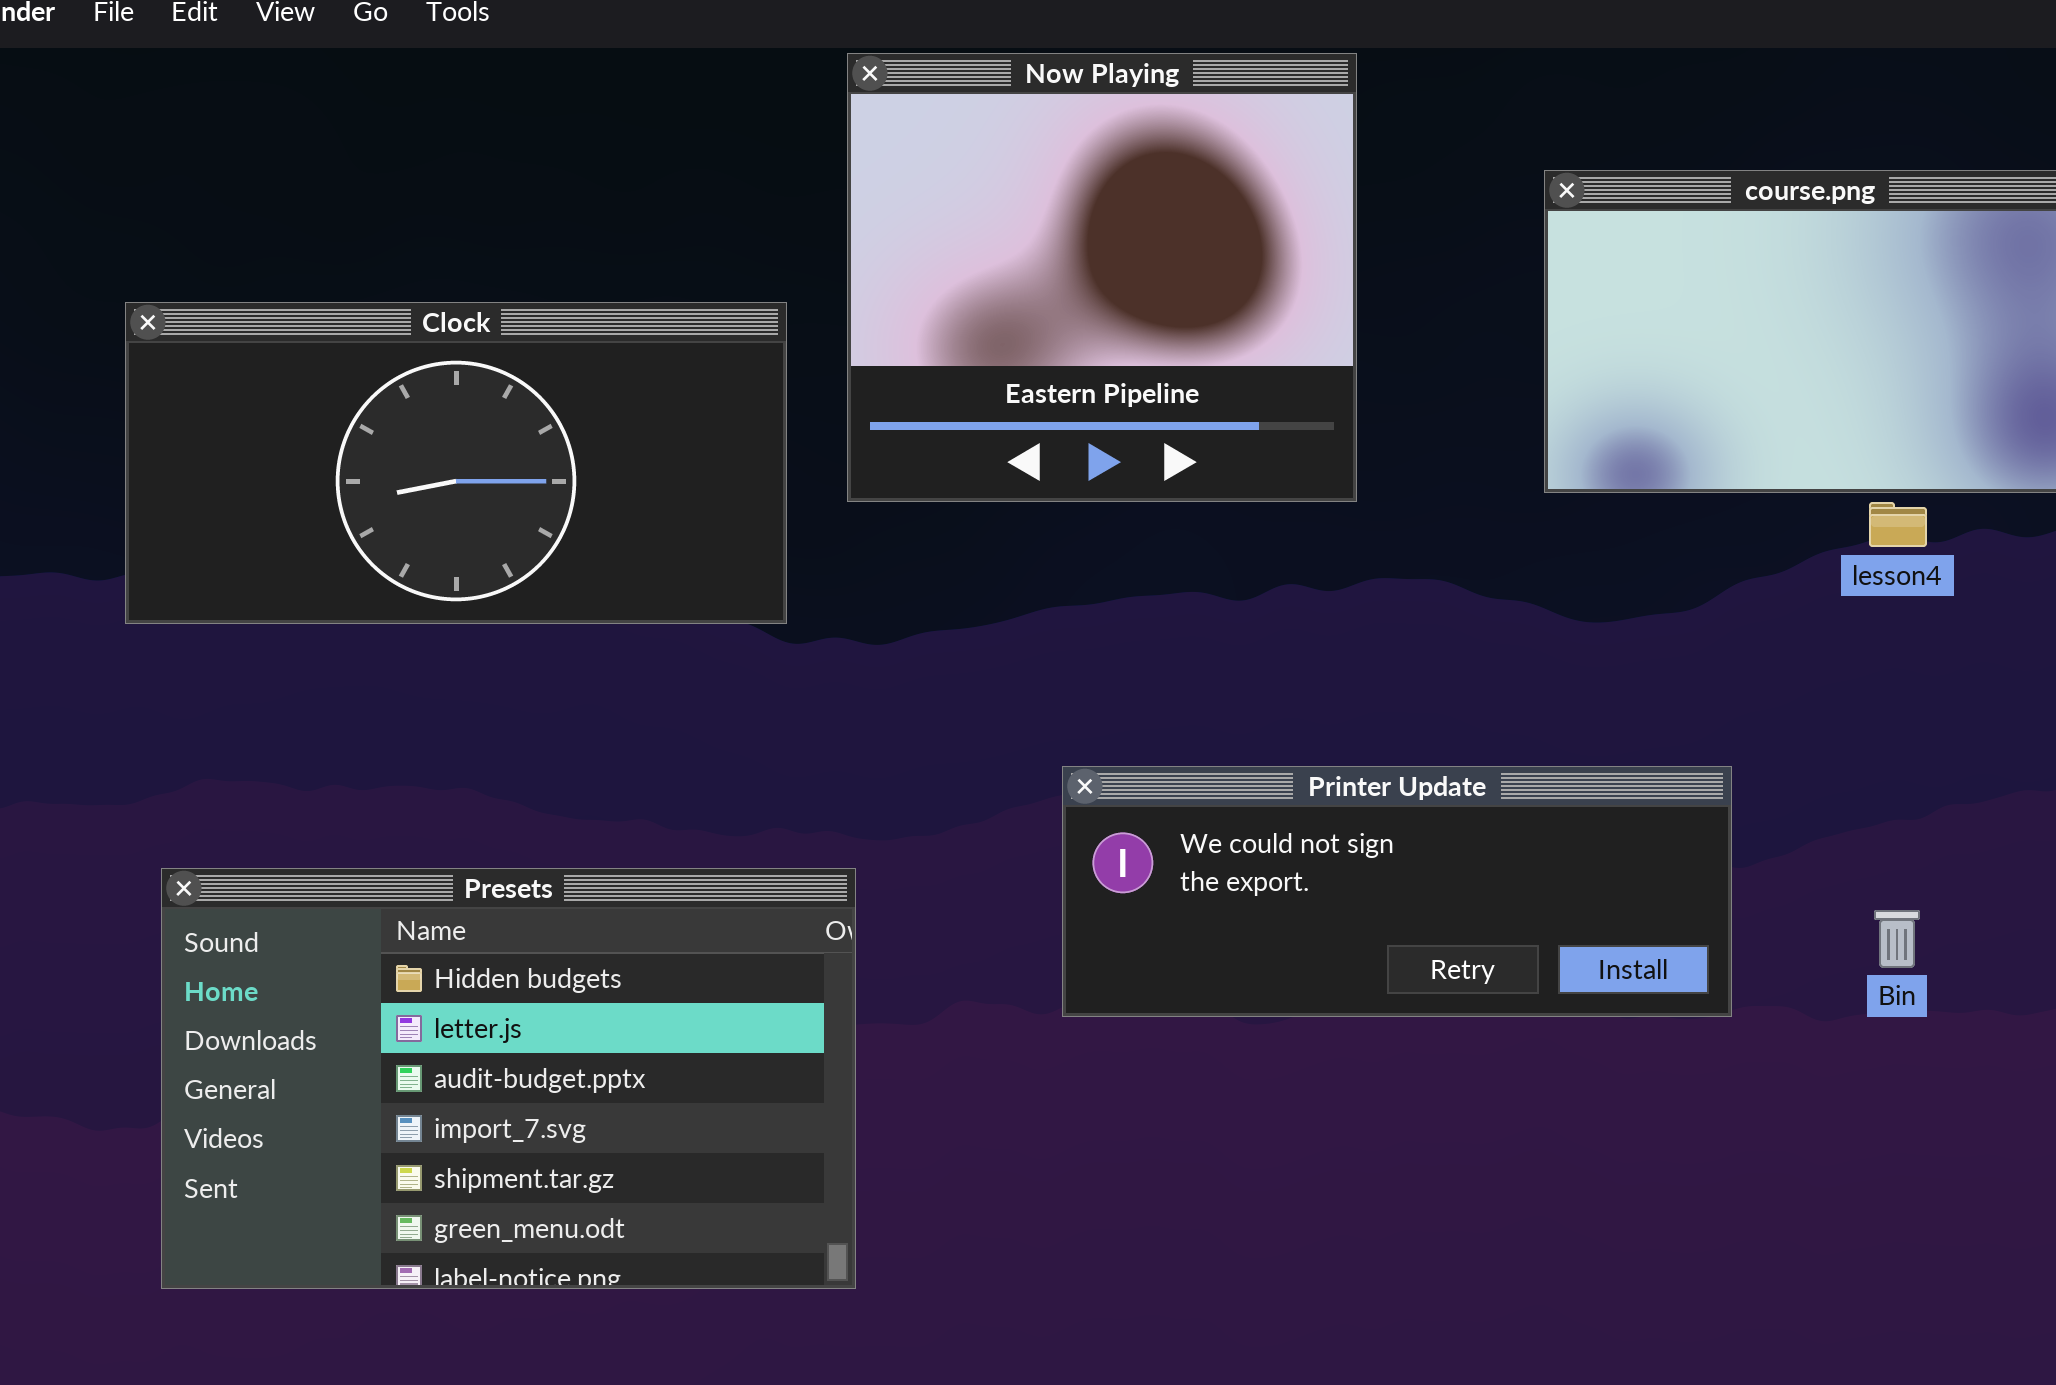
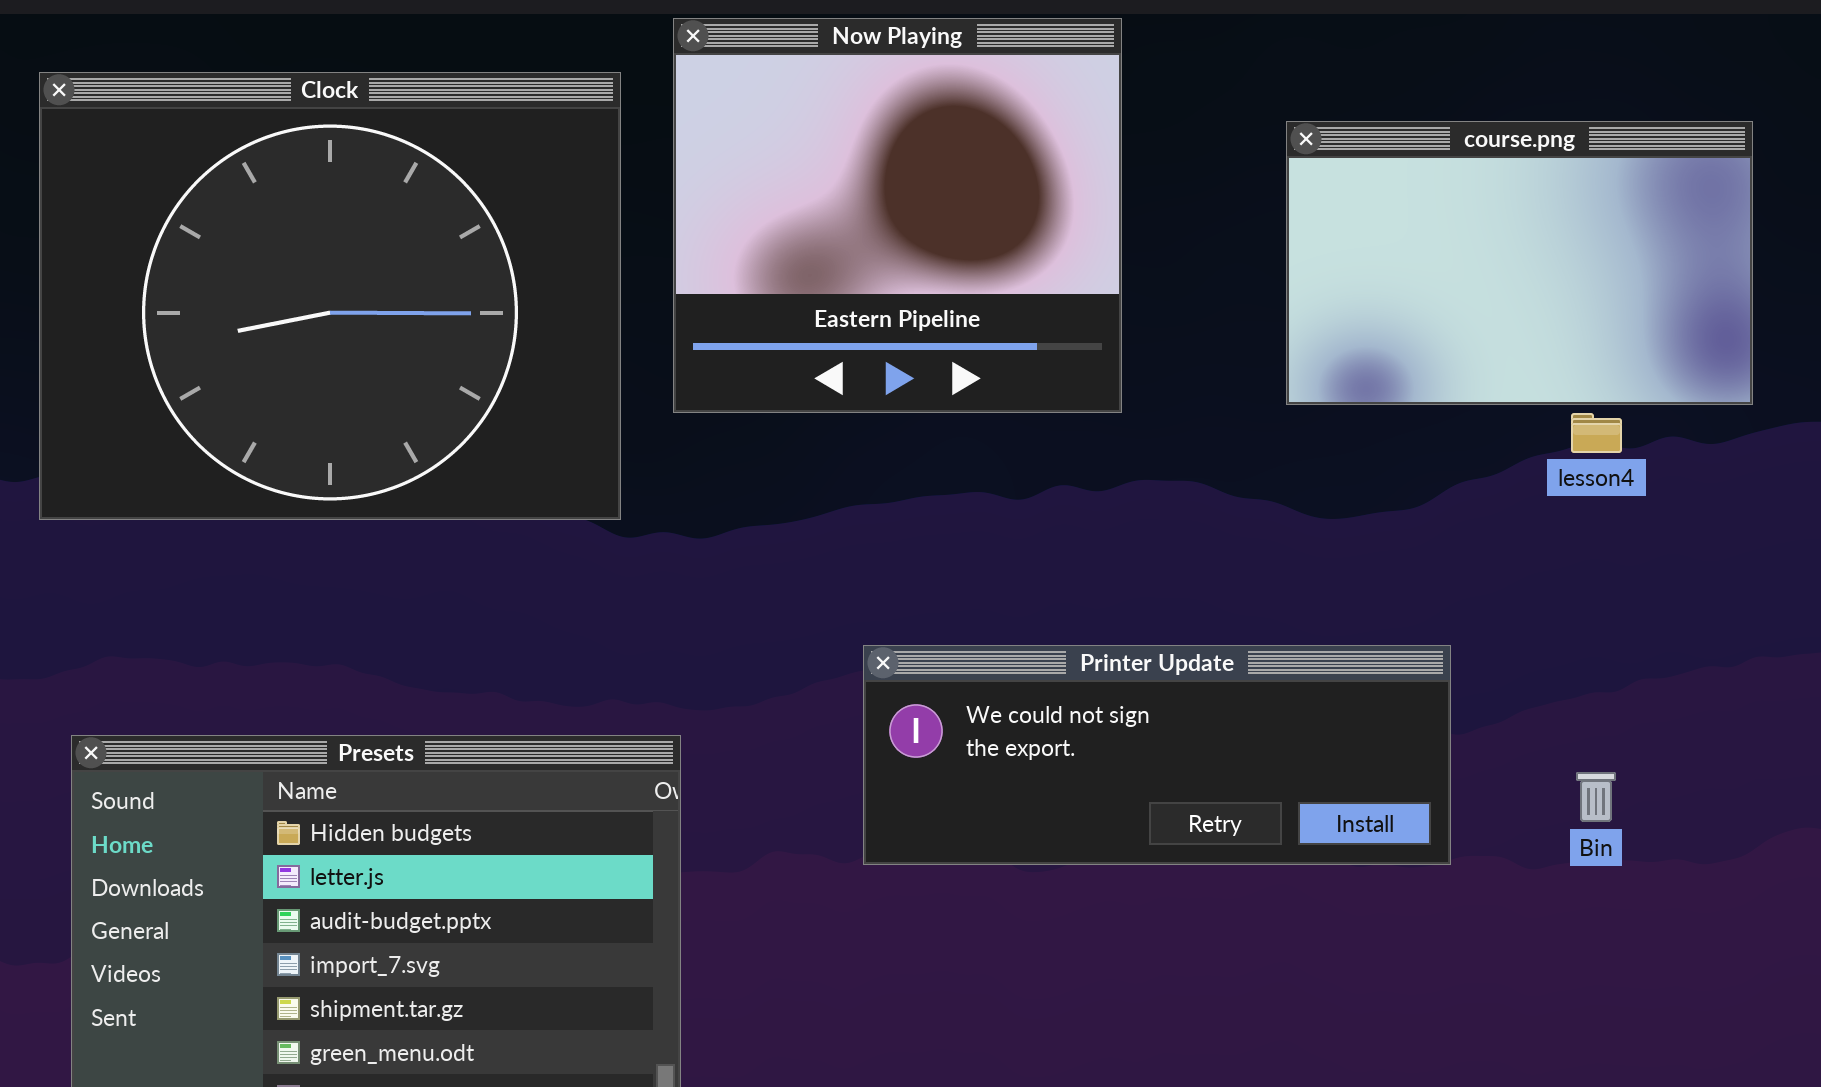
Clock: [125,302,787,624] -> [39,72,621,520], resized

